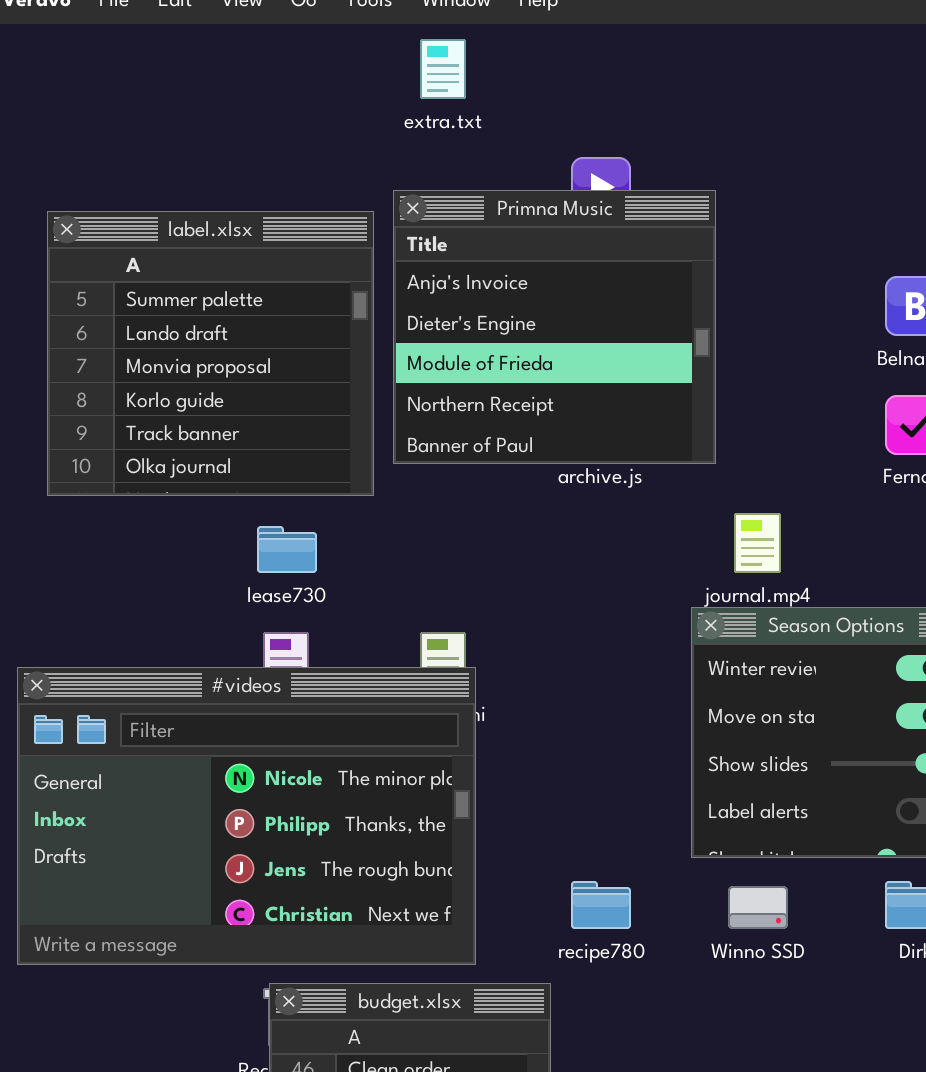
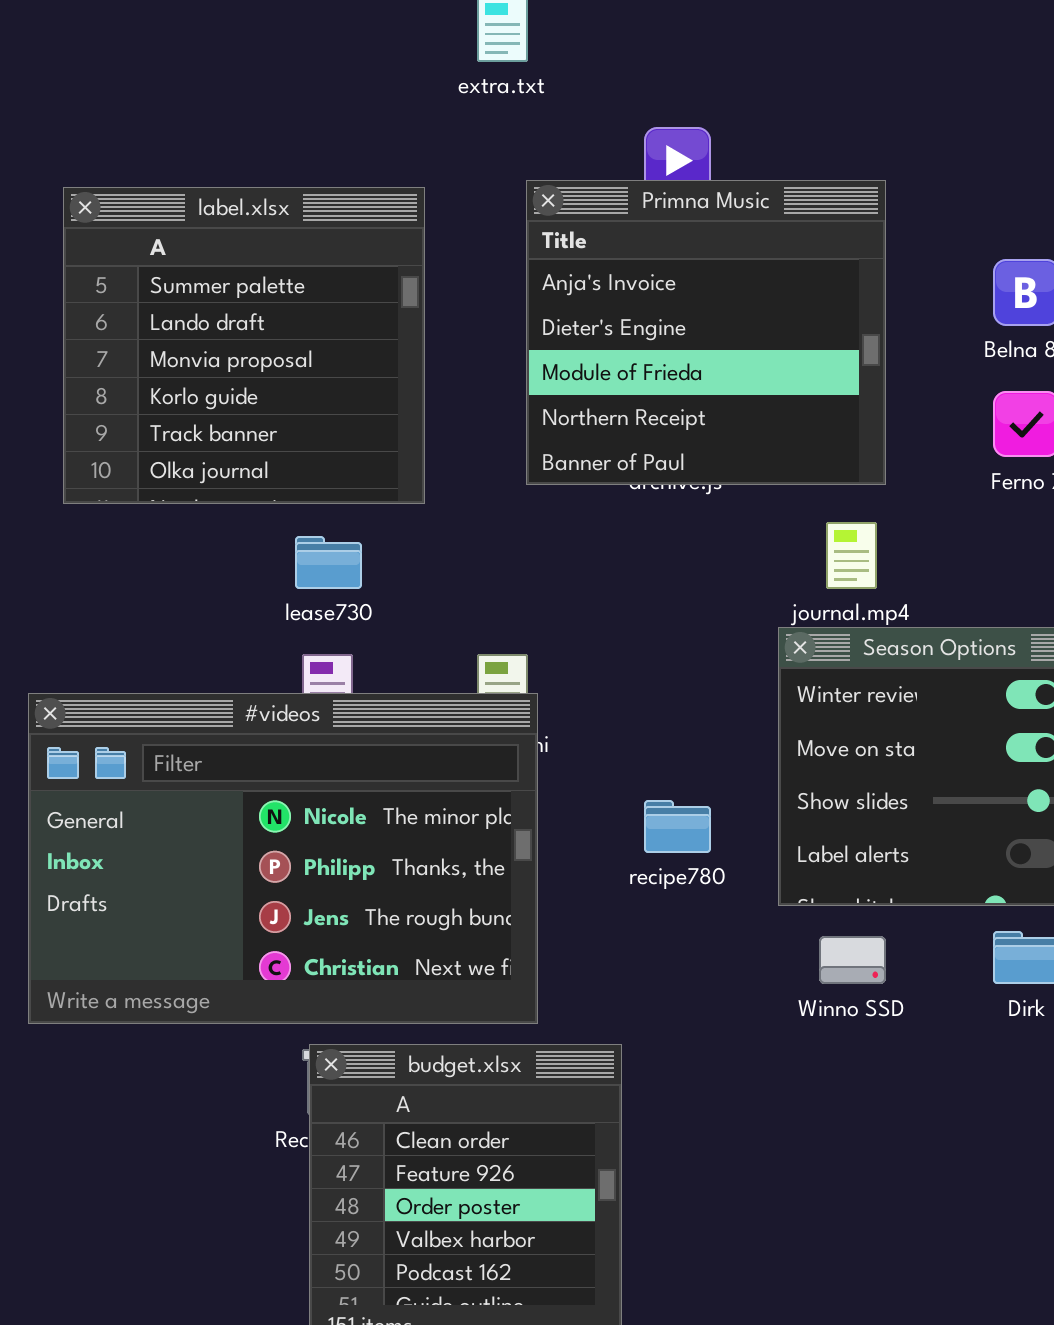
Primna Music: [393,190,716,464] -> [526,180,886,485], moved
recipe780: [571,881,631,929] -> [644,800,711,853], moved

